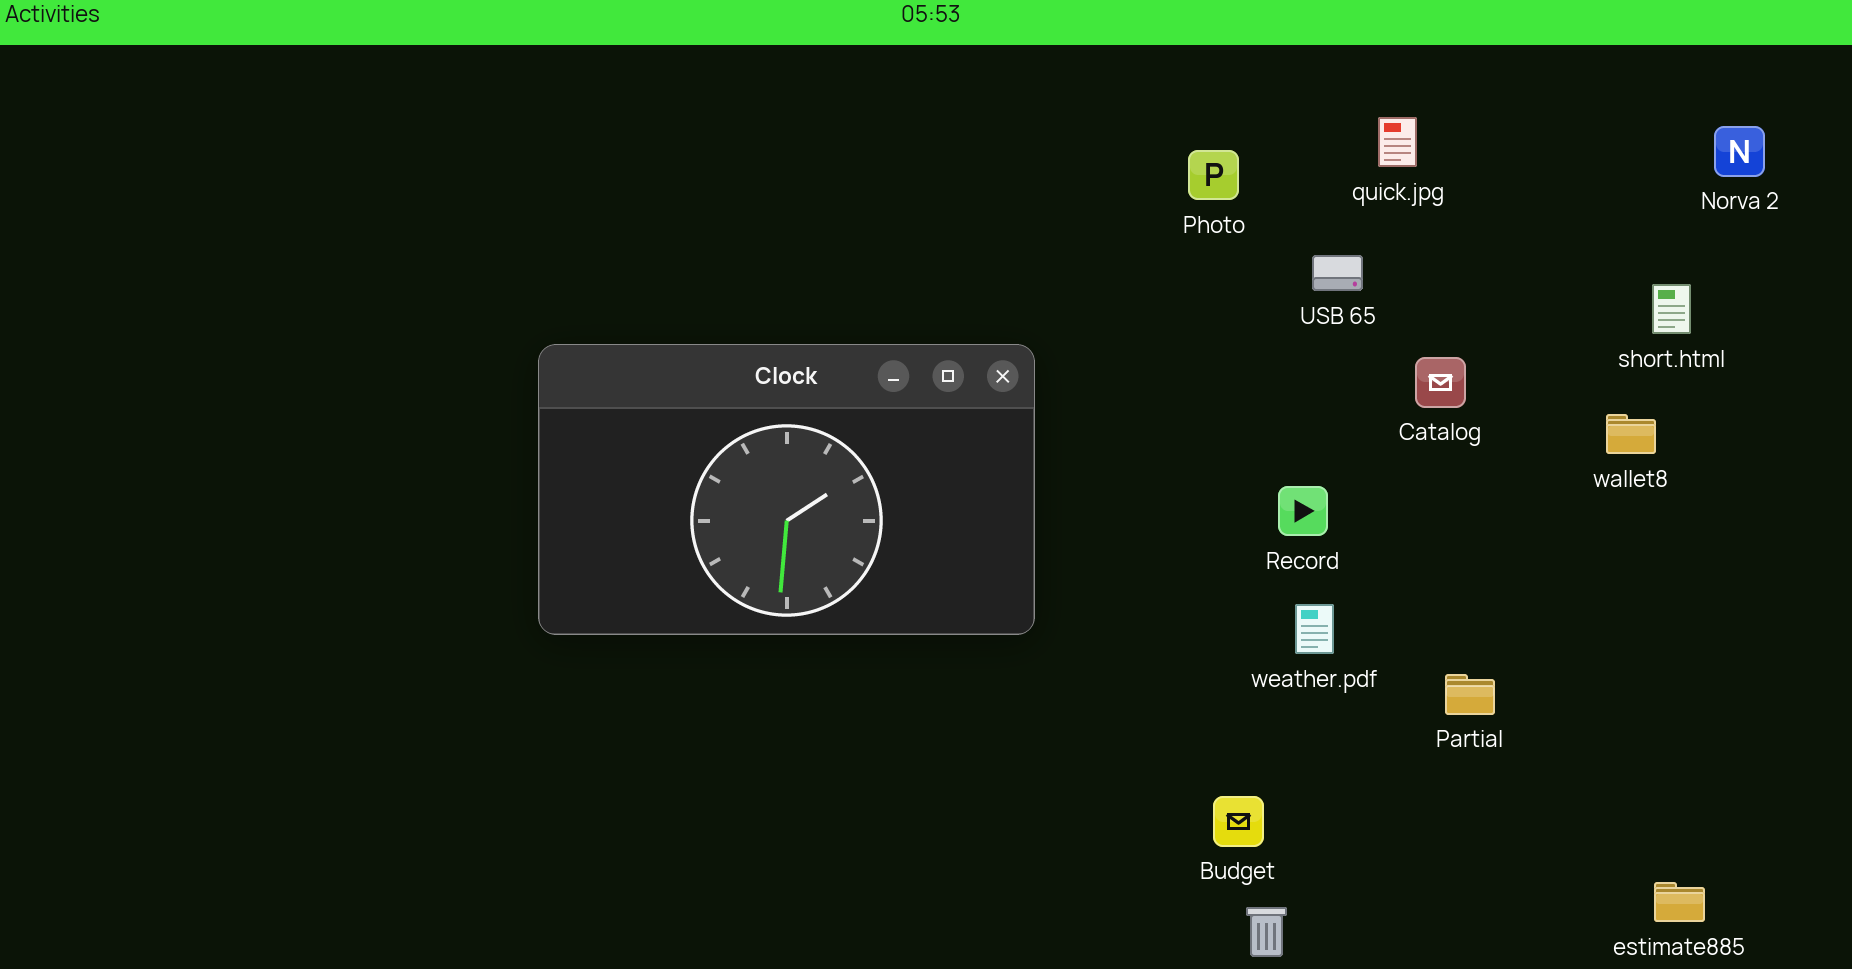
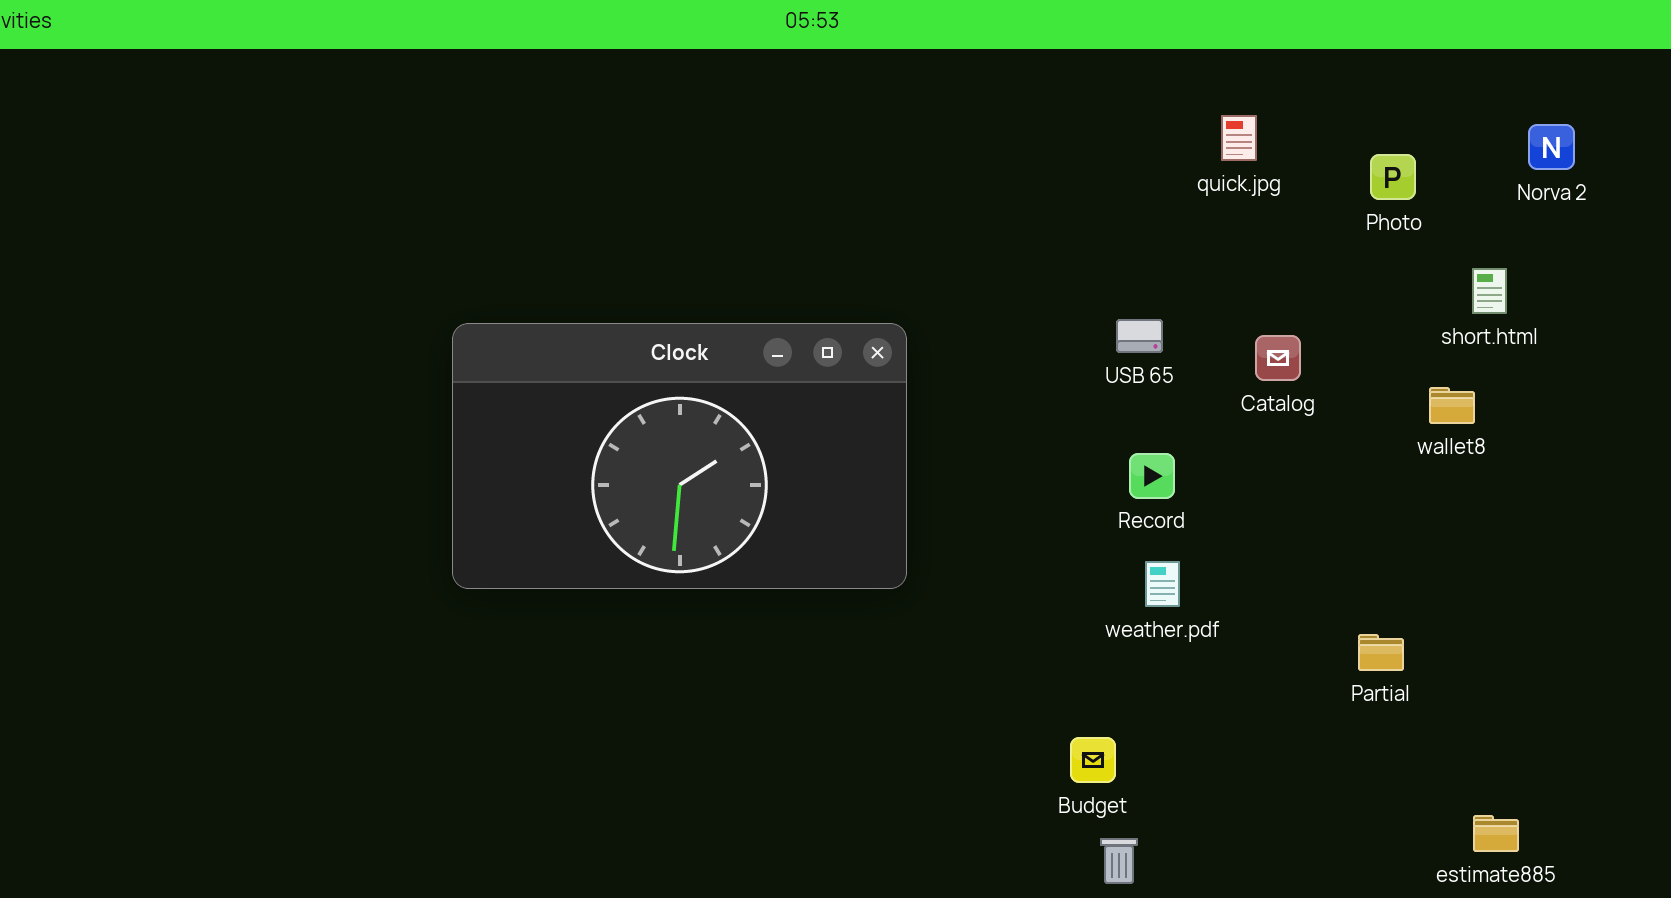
Photo: [1188,150,1239,200] -> [1370,154,1416,200], moved
USB 65: [1312,255,1363,291] -> [1116,319,1163,353], moved
Partial: [1445,674,1495,715] -> [1358,634,1404,671], moved

